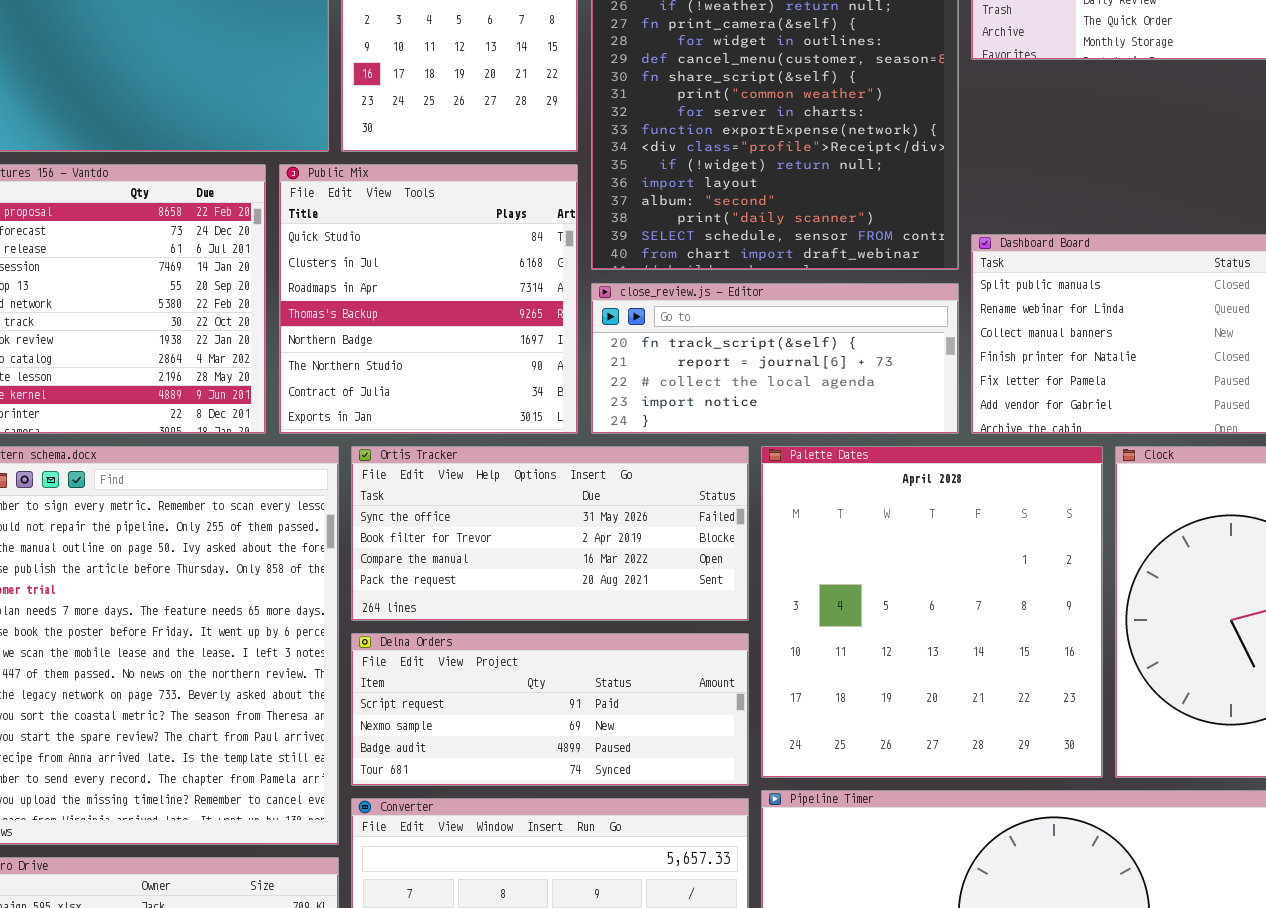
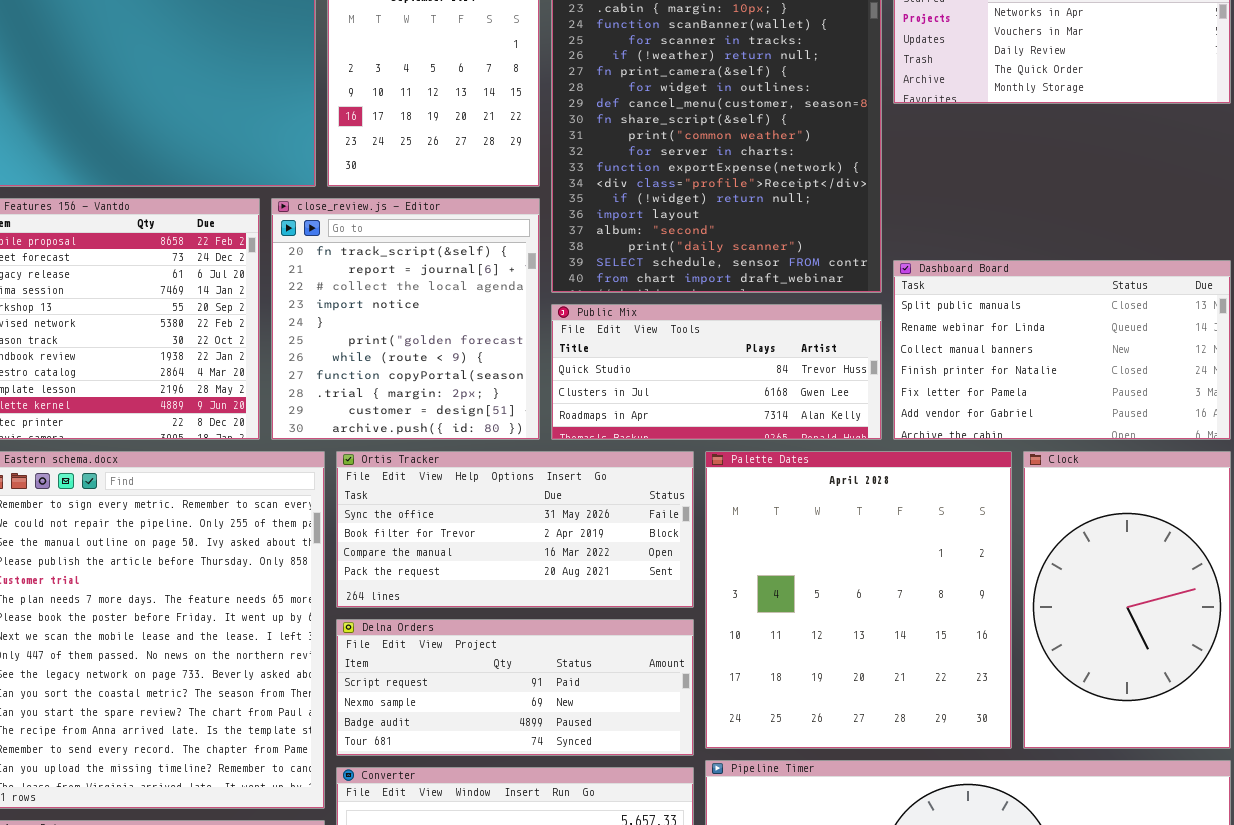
Public Mix: [279,164,578,434] -> [551,304,882,440], moved, resized
close_review.js - Editor: [591,283,959,434] -> [271,198,540,440], moved, resized

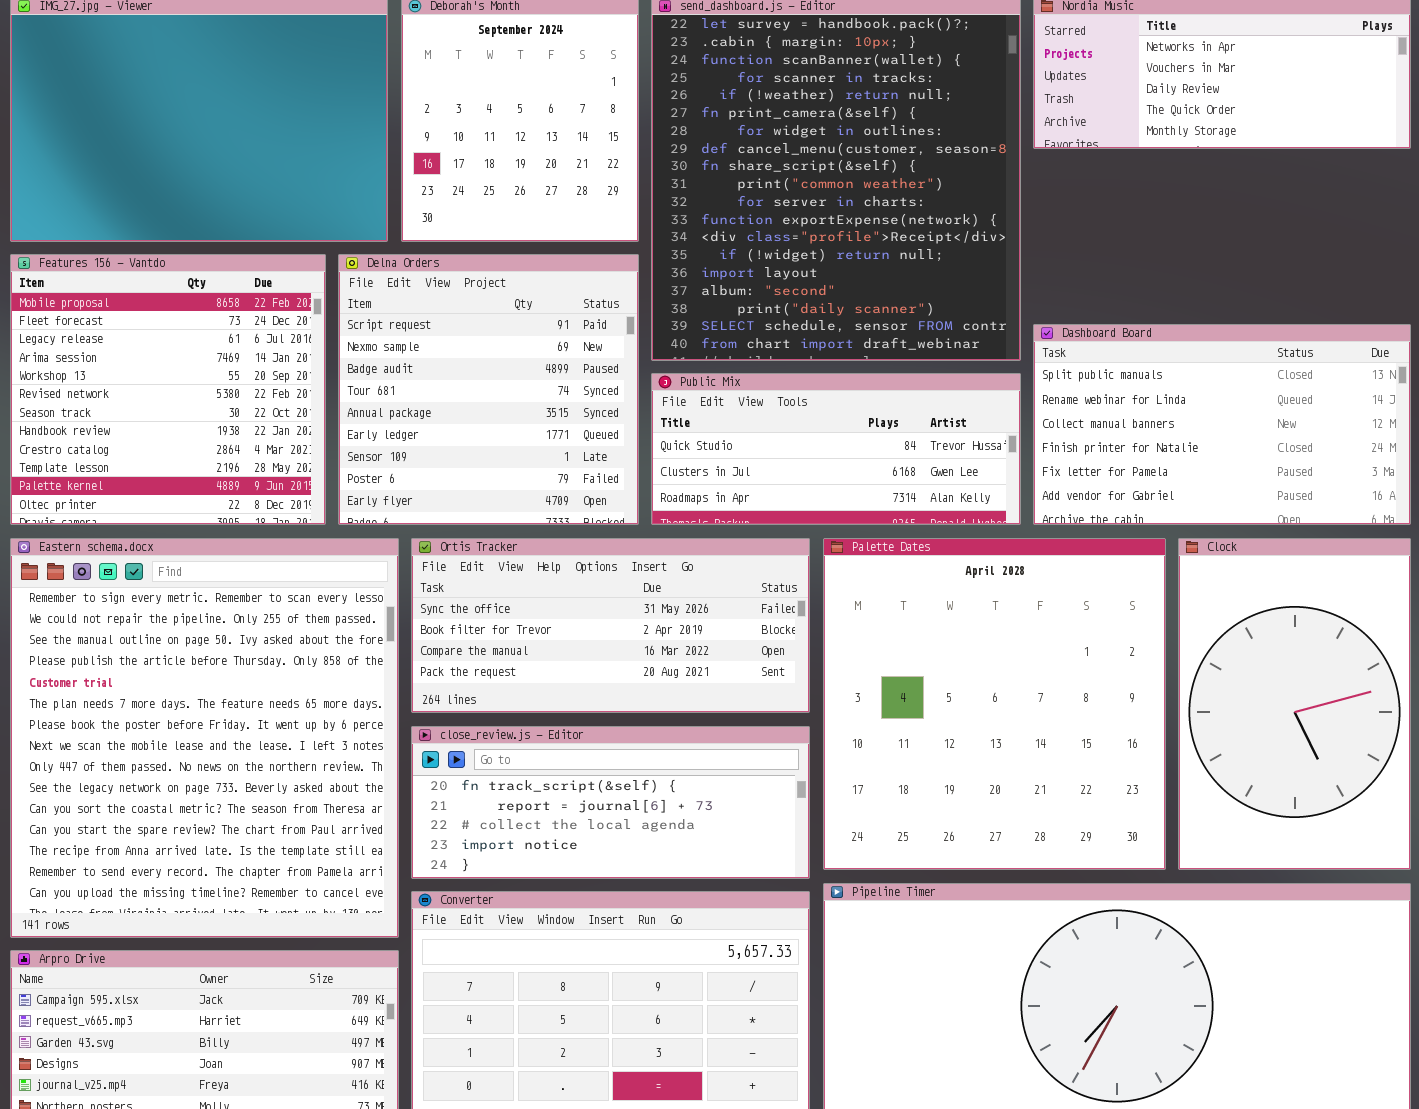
close_review.js - Editor: [271,198,540,440] -> [411,726,810,879], moved, resized
Delna Orders: [336,619,694,756] -> [338,254,639,525], moved, resized

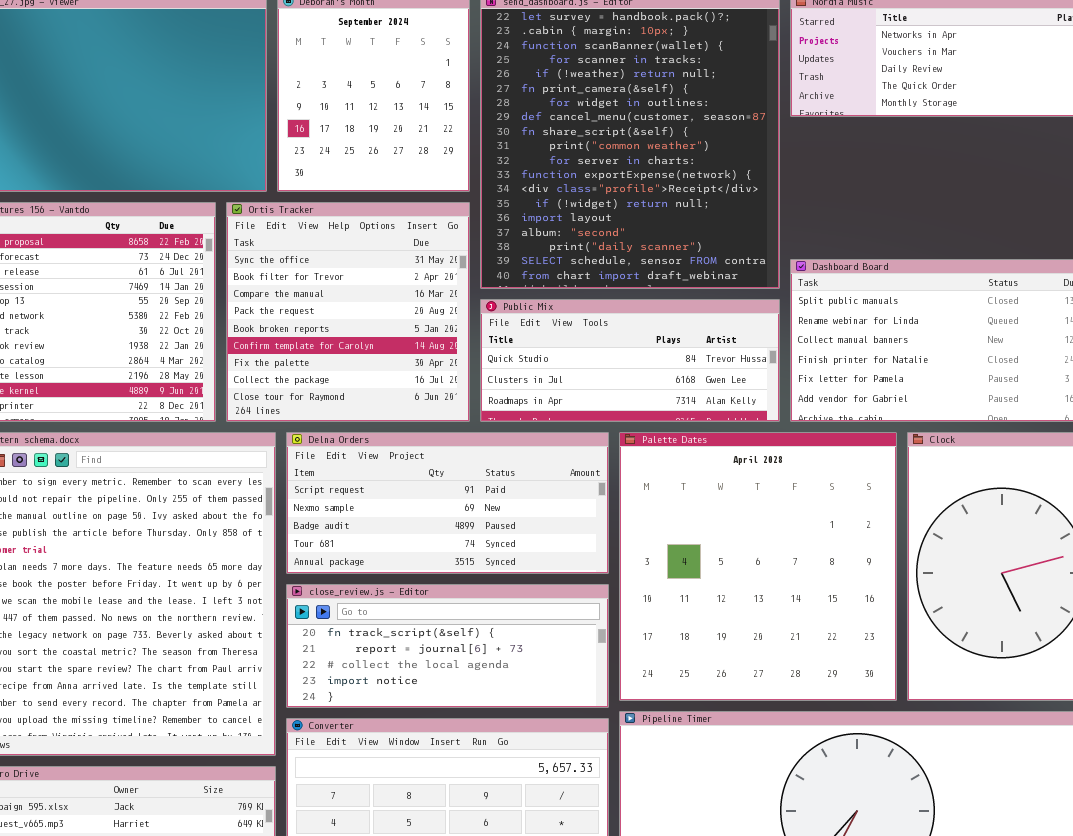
Delna Orders: [338,254,639,525] -> [286,432,609,574], moved, resized
Ortis Tracker: [411,538,810,713] -> [226,202,470,422], moved, resized

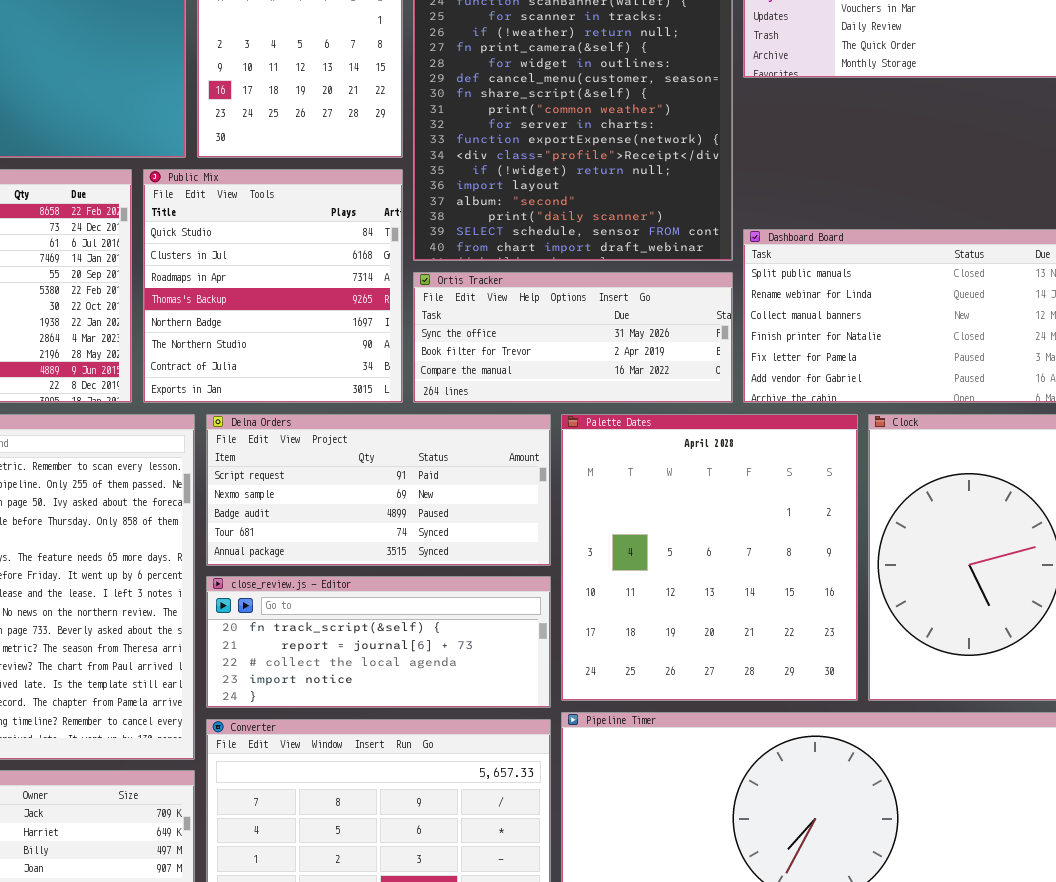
Ortis Tracker: [226,202,470,422] -> [413,272,733,403], moved, resized
Public Mix: [480,299,780,422] -> [143,169,403,403], moved, resized

